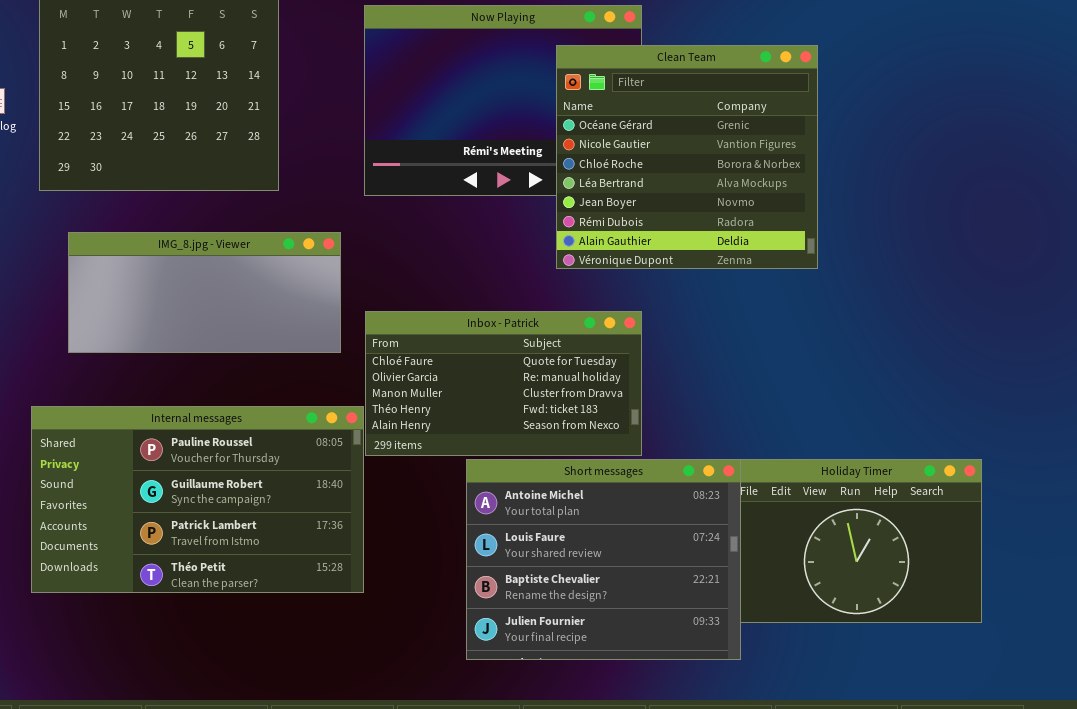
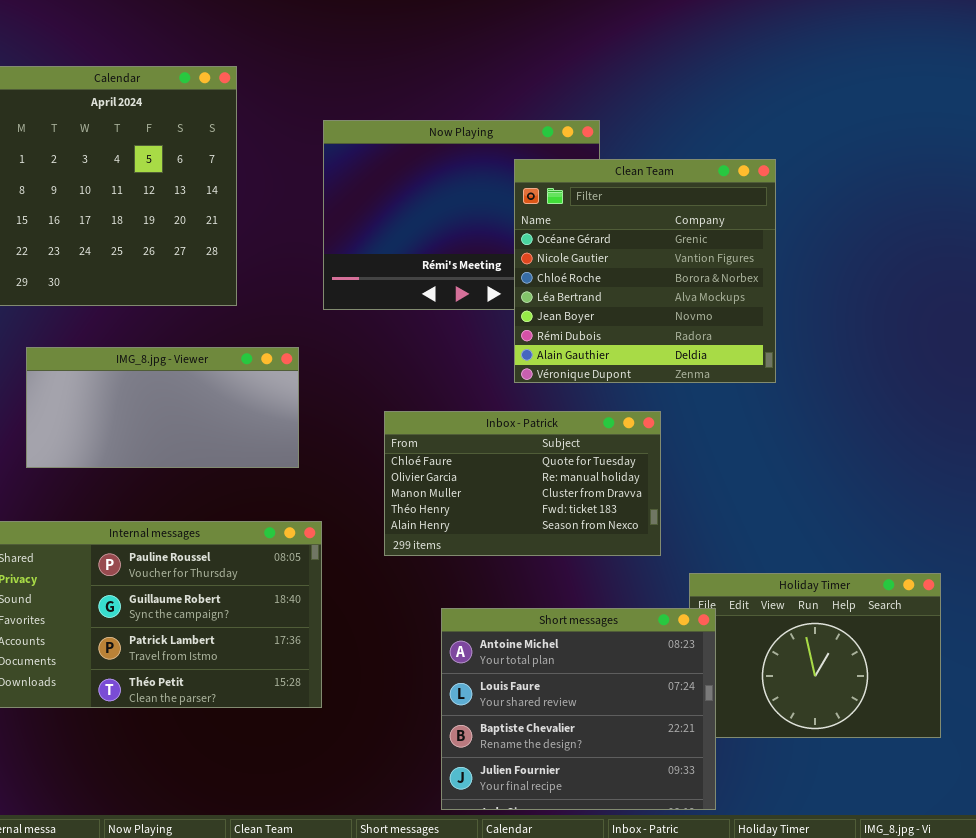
Inbox - Patrick: [365,311,642,456] -> [384,411,661,556], moved
Short messages: [466,459,741,660] -> [441,608,716,810], moved

